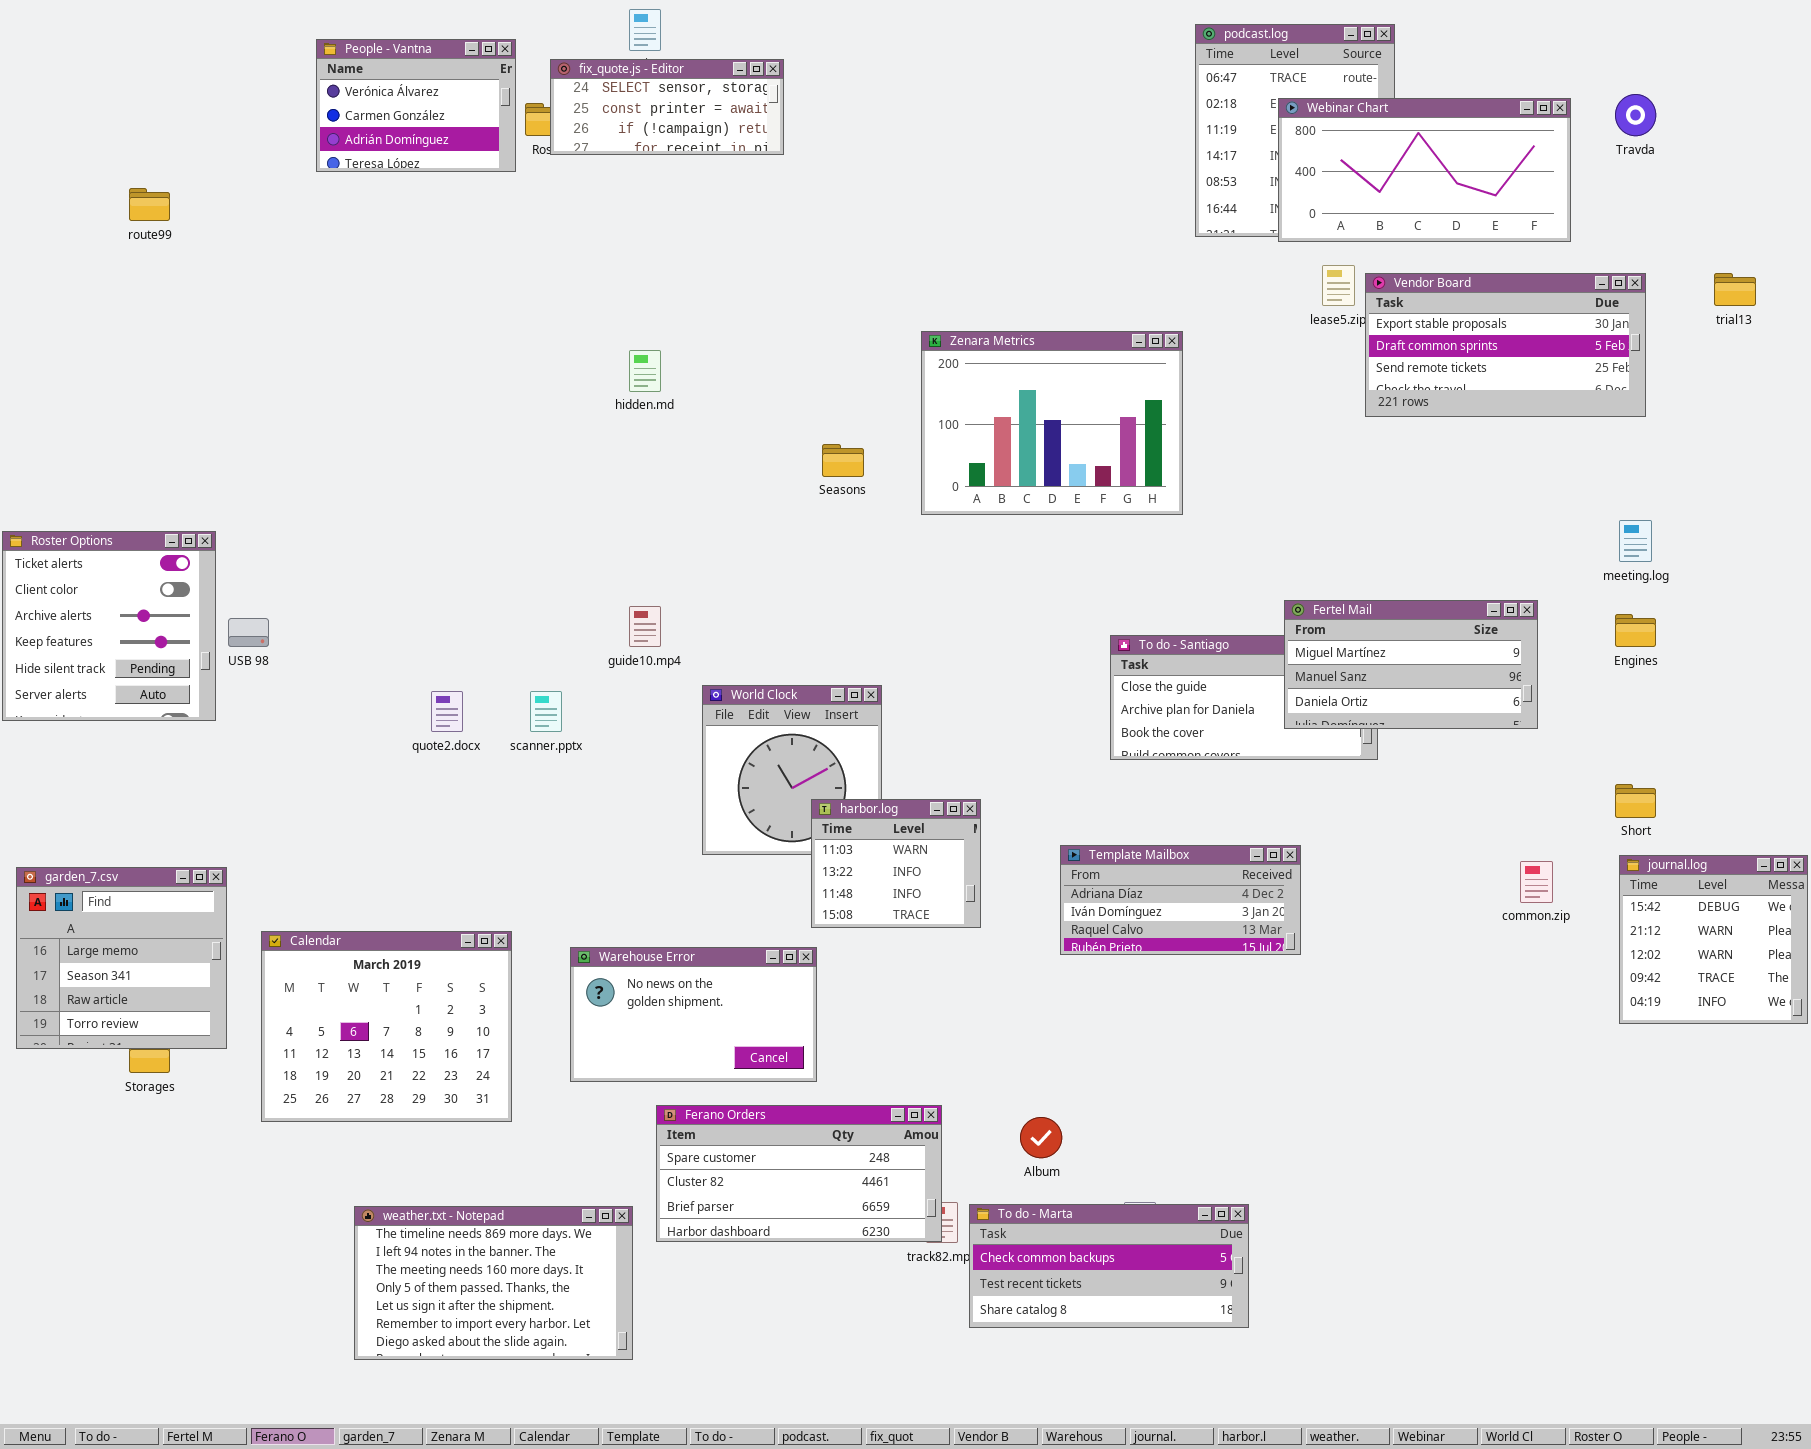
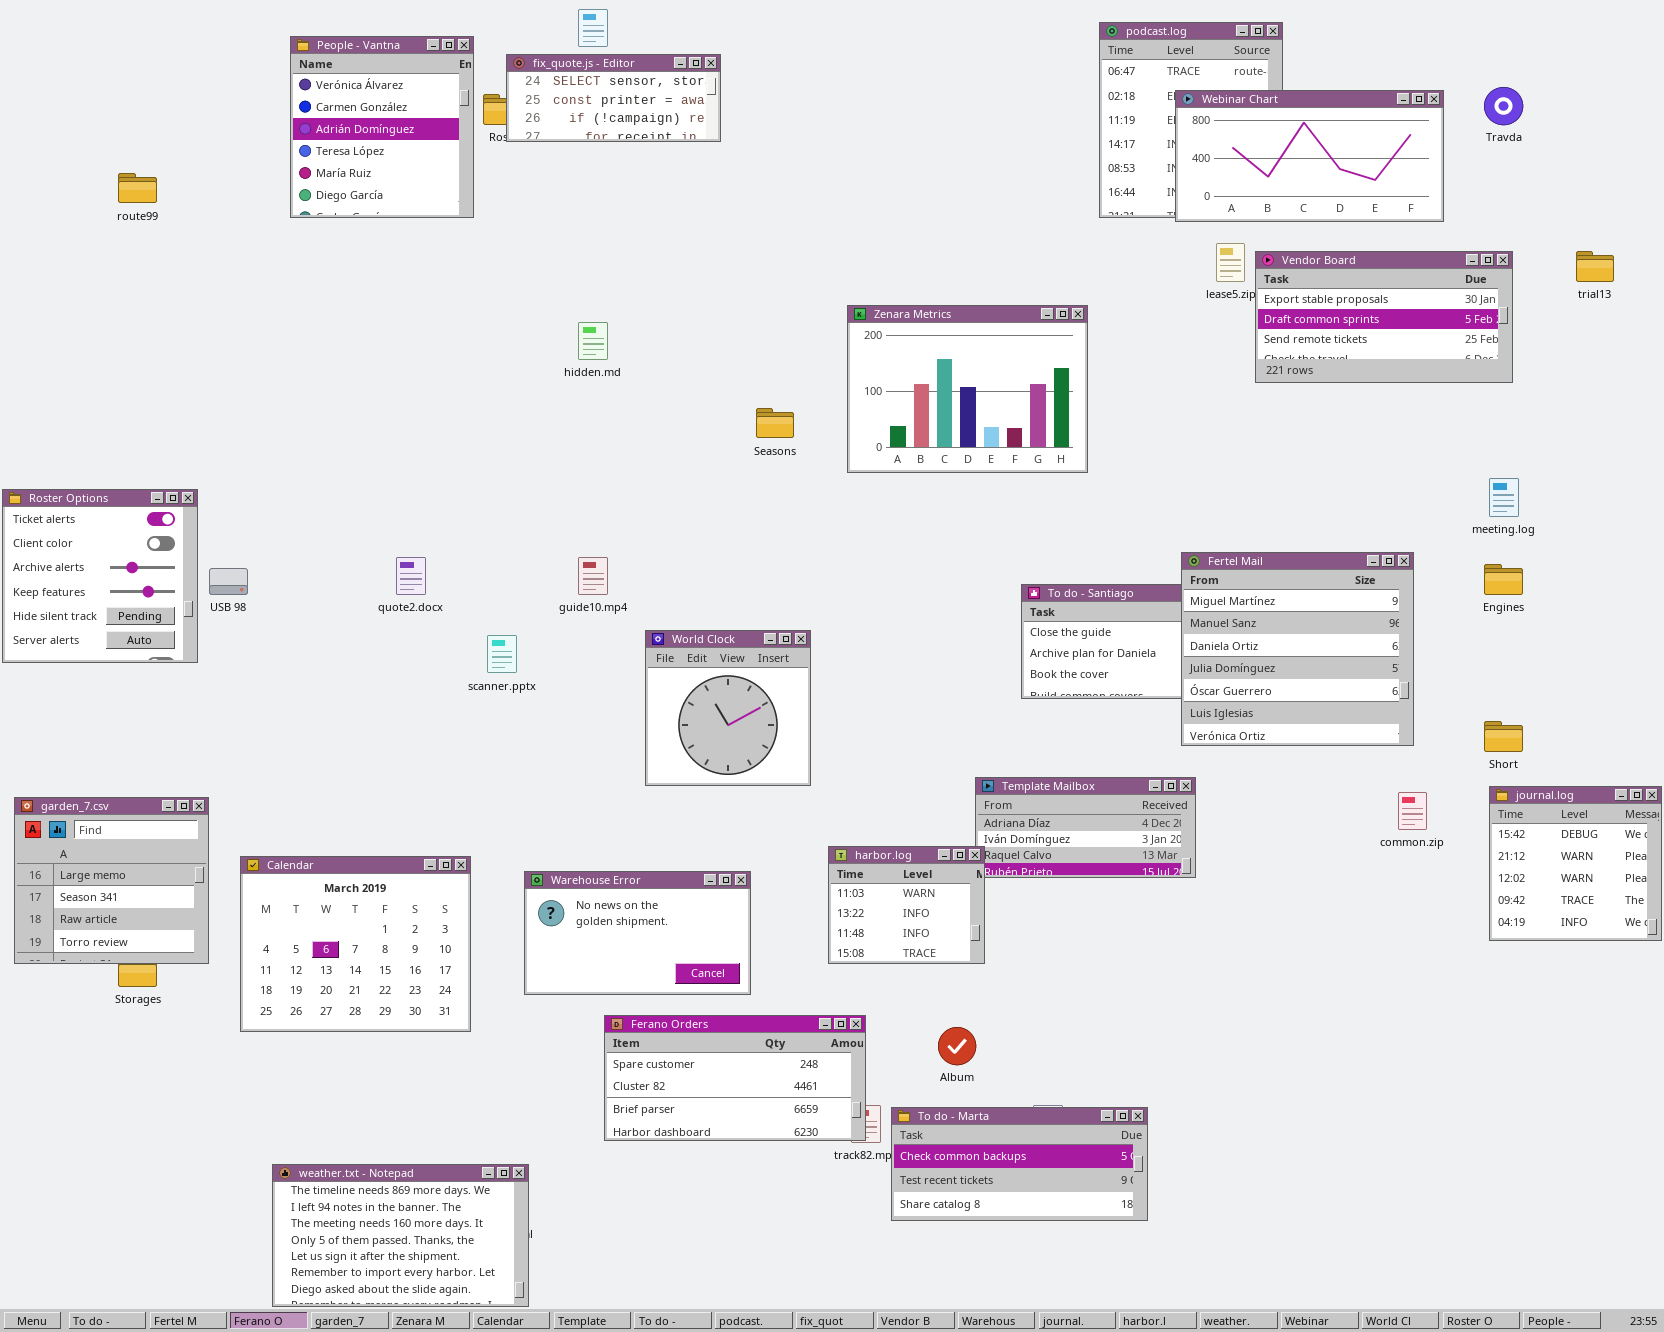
People - Vantna: [316,39,516,172] -> [290,36,474,218], resized
Fertel Mail: [1284,600,1538,729] -> [1181,552,1414,746], resized
quote2.docx: [431,691,463,732] -> [396,557,426,595], moved
harbor.log: [811,799,981,928] -> [828,846,985,964], moved
weather.txt - Notepad: [354,1206,633,1360] -> [272,1164,529,1307], moved

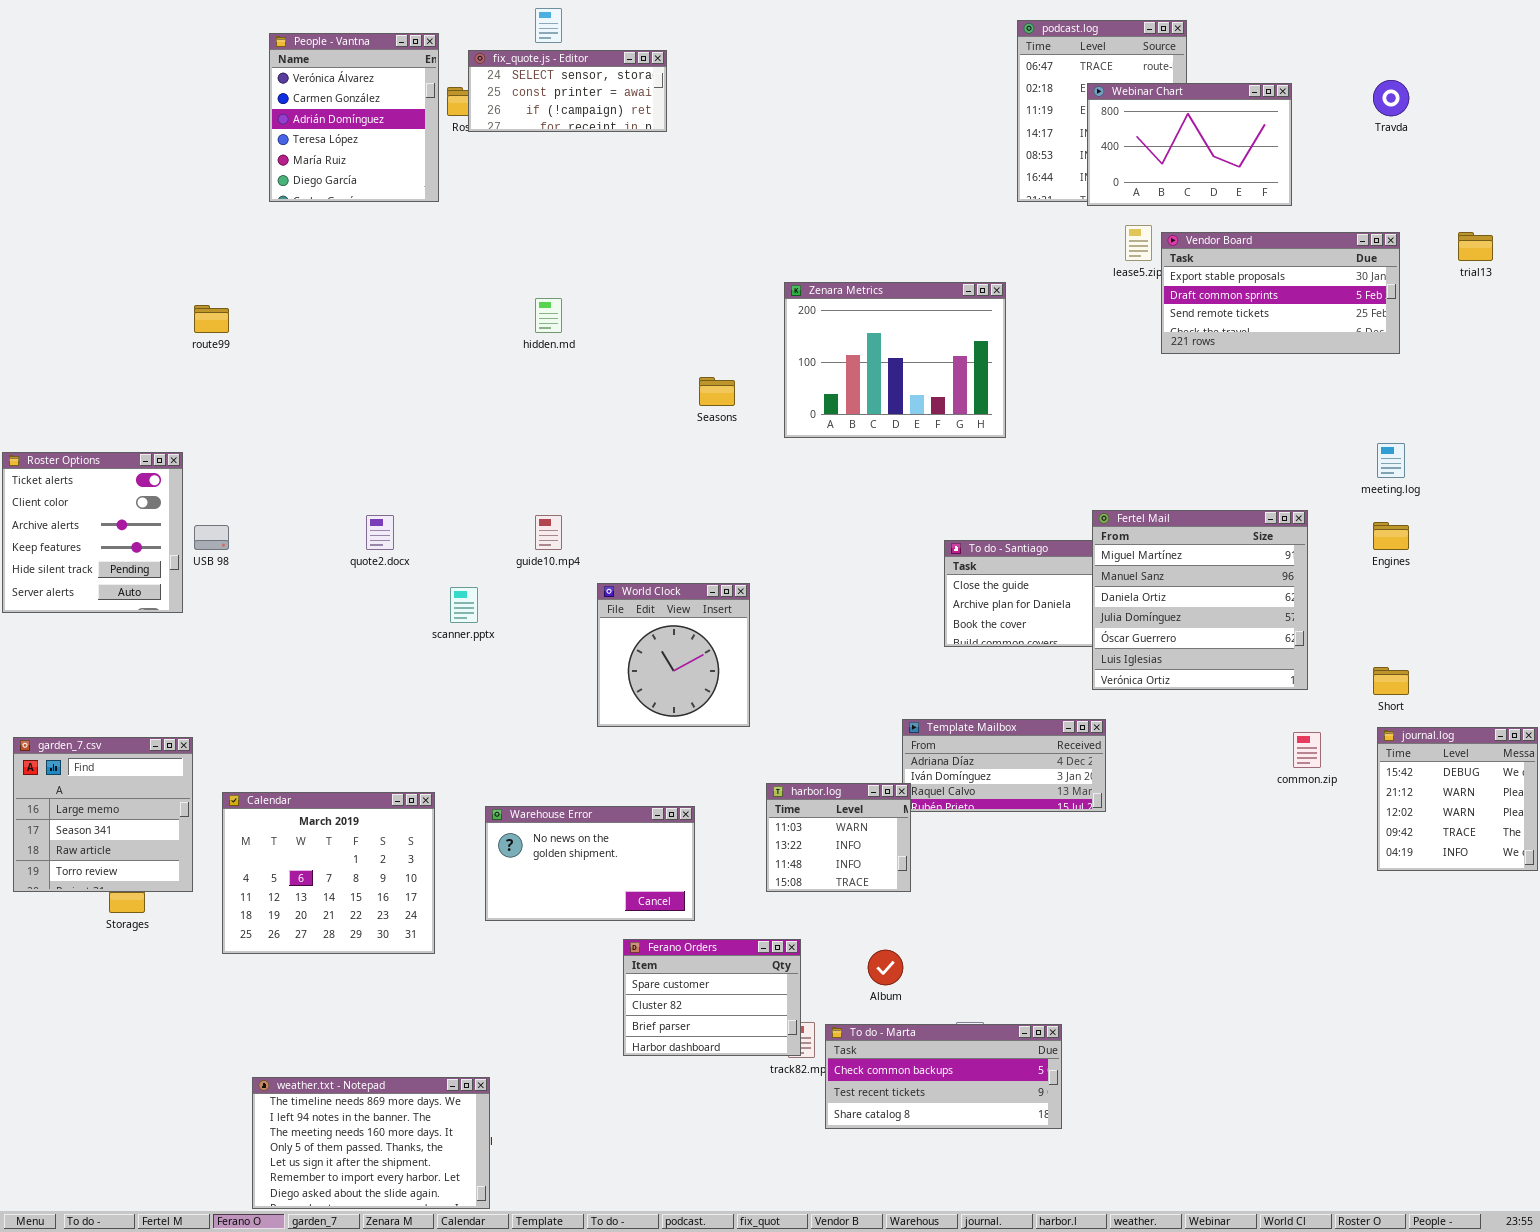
Webinar Chart: [1175,90,1444,222] -> [1087,83,1292,206], resized
route99: [118,173,157,203] -> [194,305,229,333], moved
Ferano Orders: [604,1015,866,1141] -> [623,939,801,1056], resized

